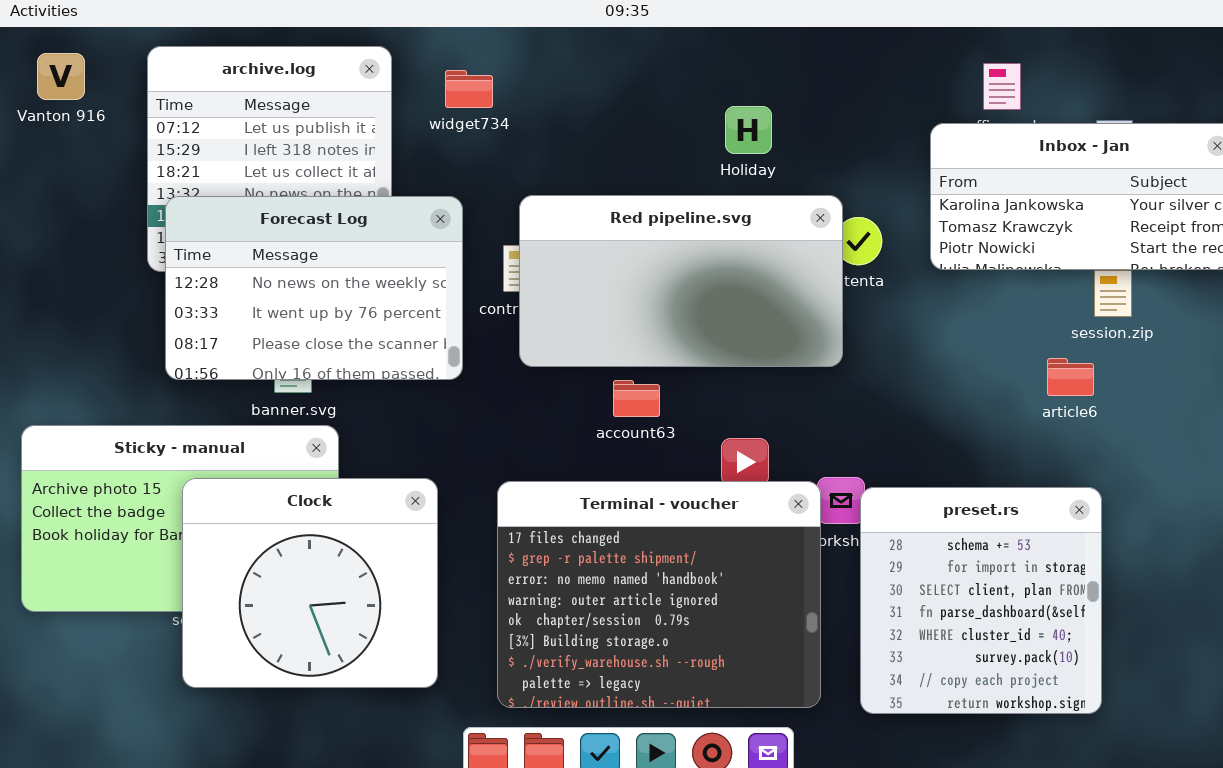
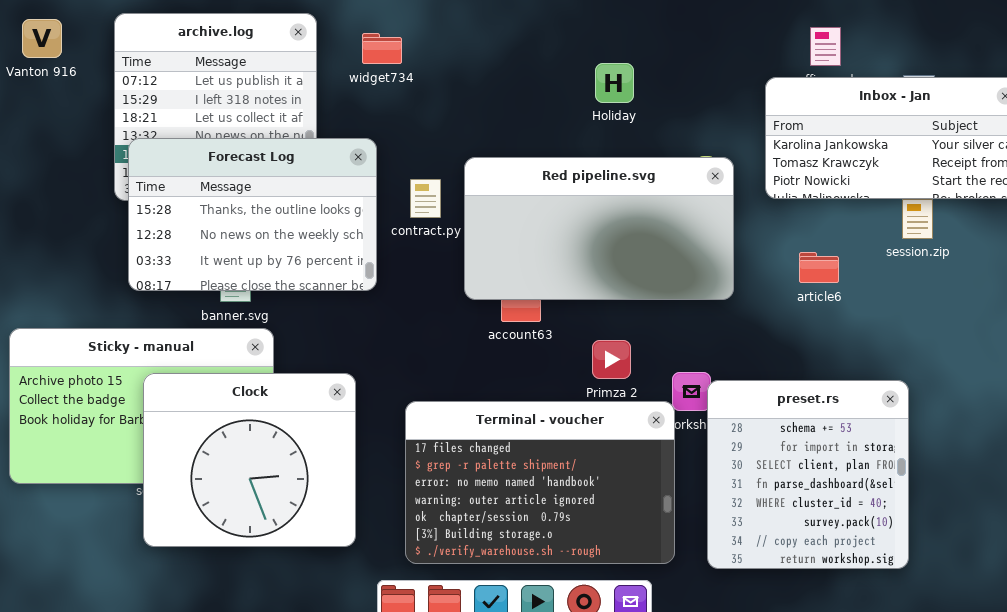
Red pipeline.svg: [519,195,843,367] -> [464,157,734,300], moved
Forecast Log: [165,196,463,380] -> [128,138,377,291], scrolled up 1 row
article6: [1047,358,1094,396] -> [799,252,839,283], moved
Terminal - voucher: [497,481,821,708] -> [405,401,675,564], resized

